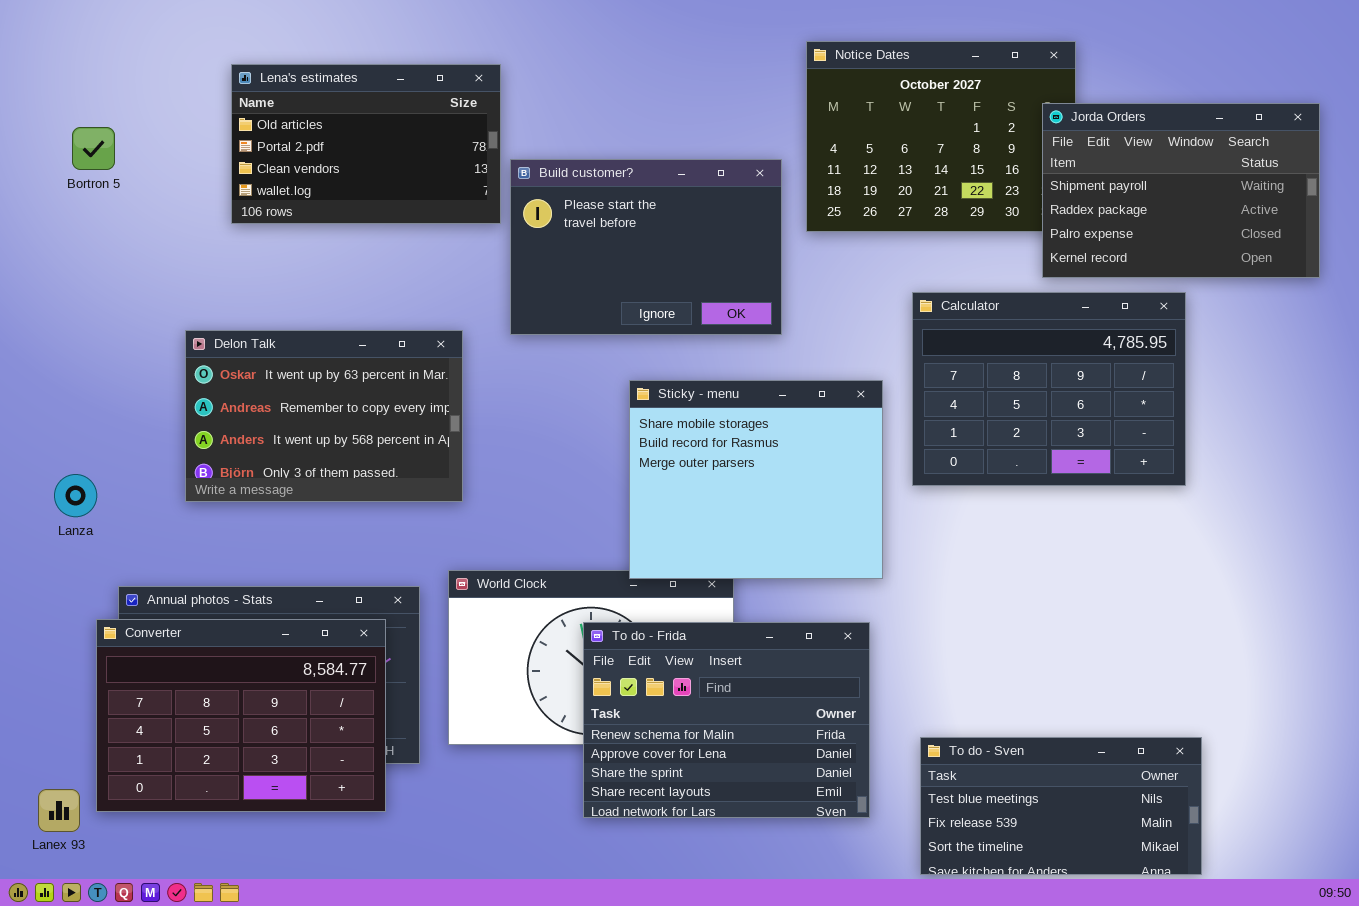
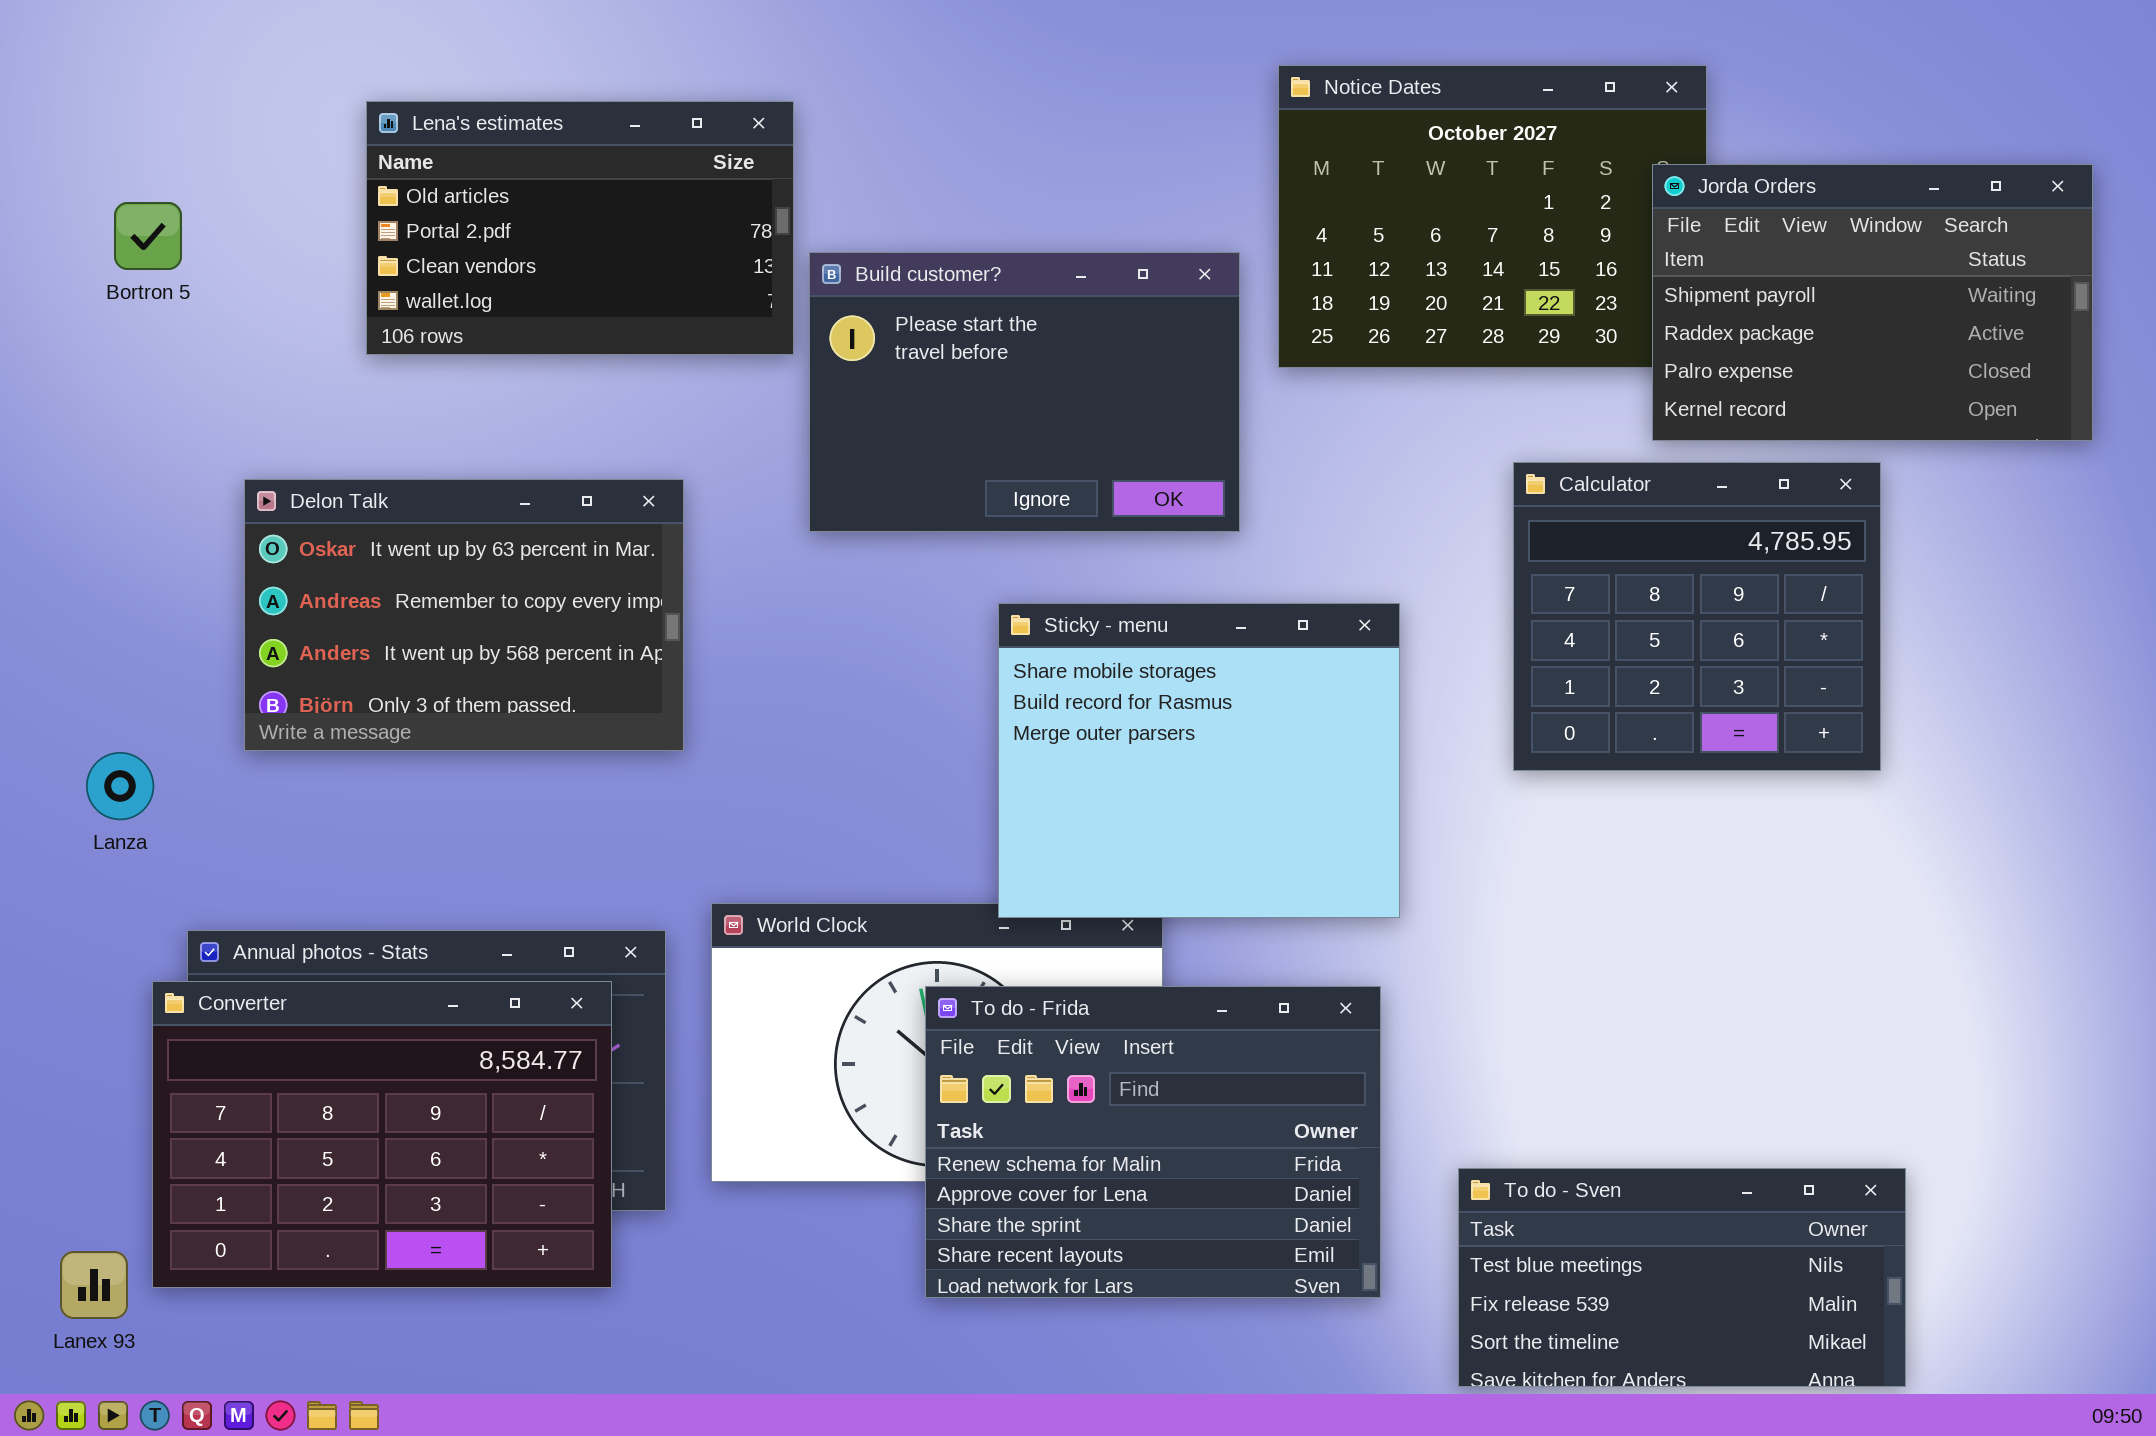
Calculator: [912,292,1186,486] -> [1513,462,1881,771], resized
Delon Talk: [185,330,463,502] -> [244,479,684,751], moved

